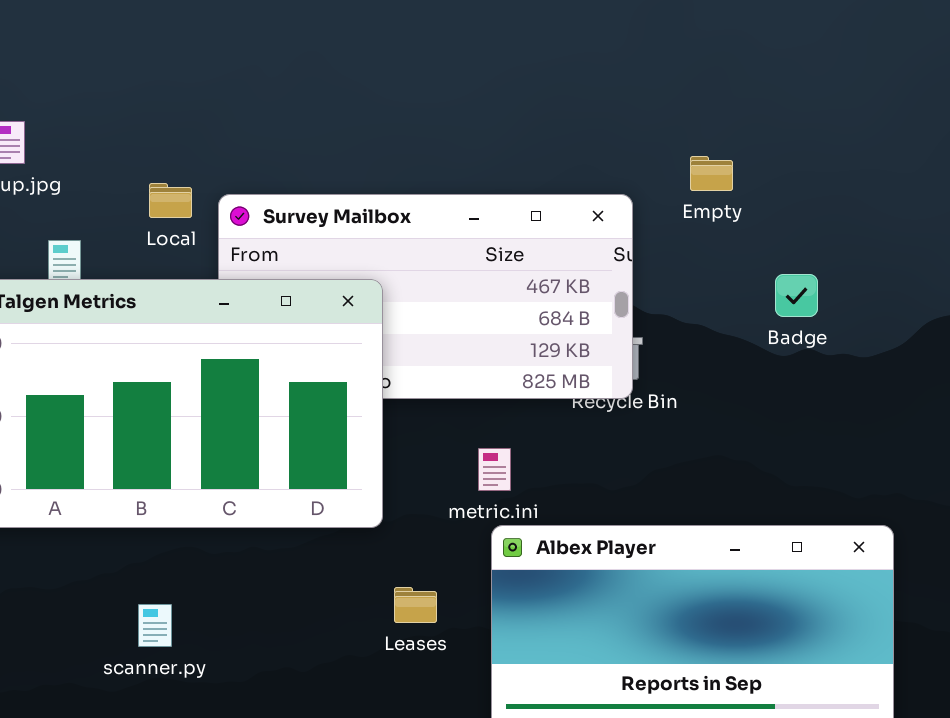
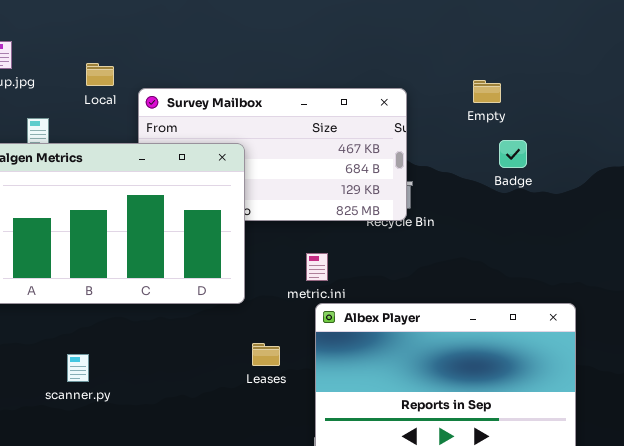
Empty: [690,156,733,191] -> [473,80,501,103], moved
Local: [149,183,192,218] -> [86,63,114,86], moved
scanner.py: [138,604,172,647] -> [67,354,89,382], moved

